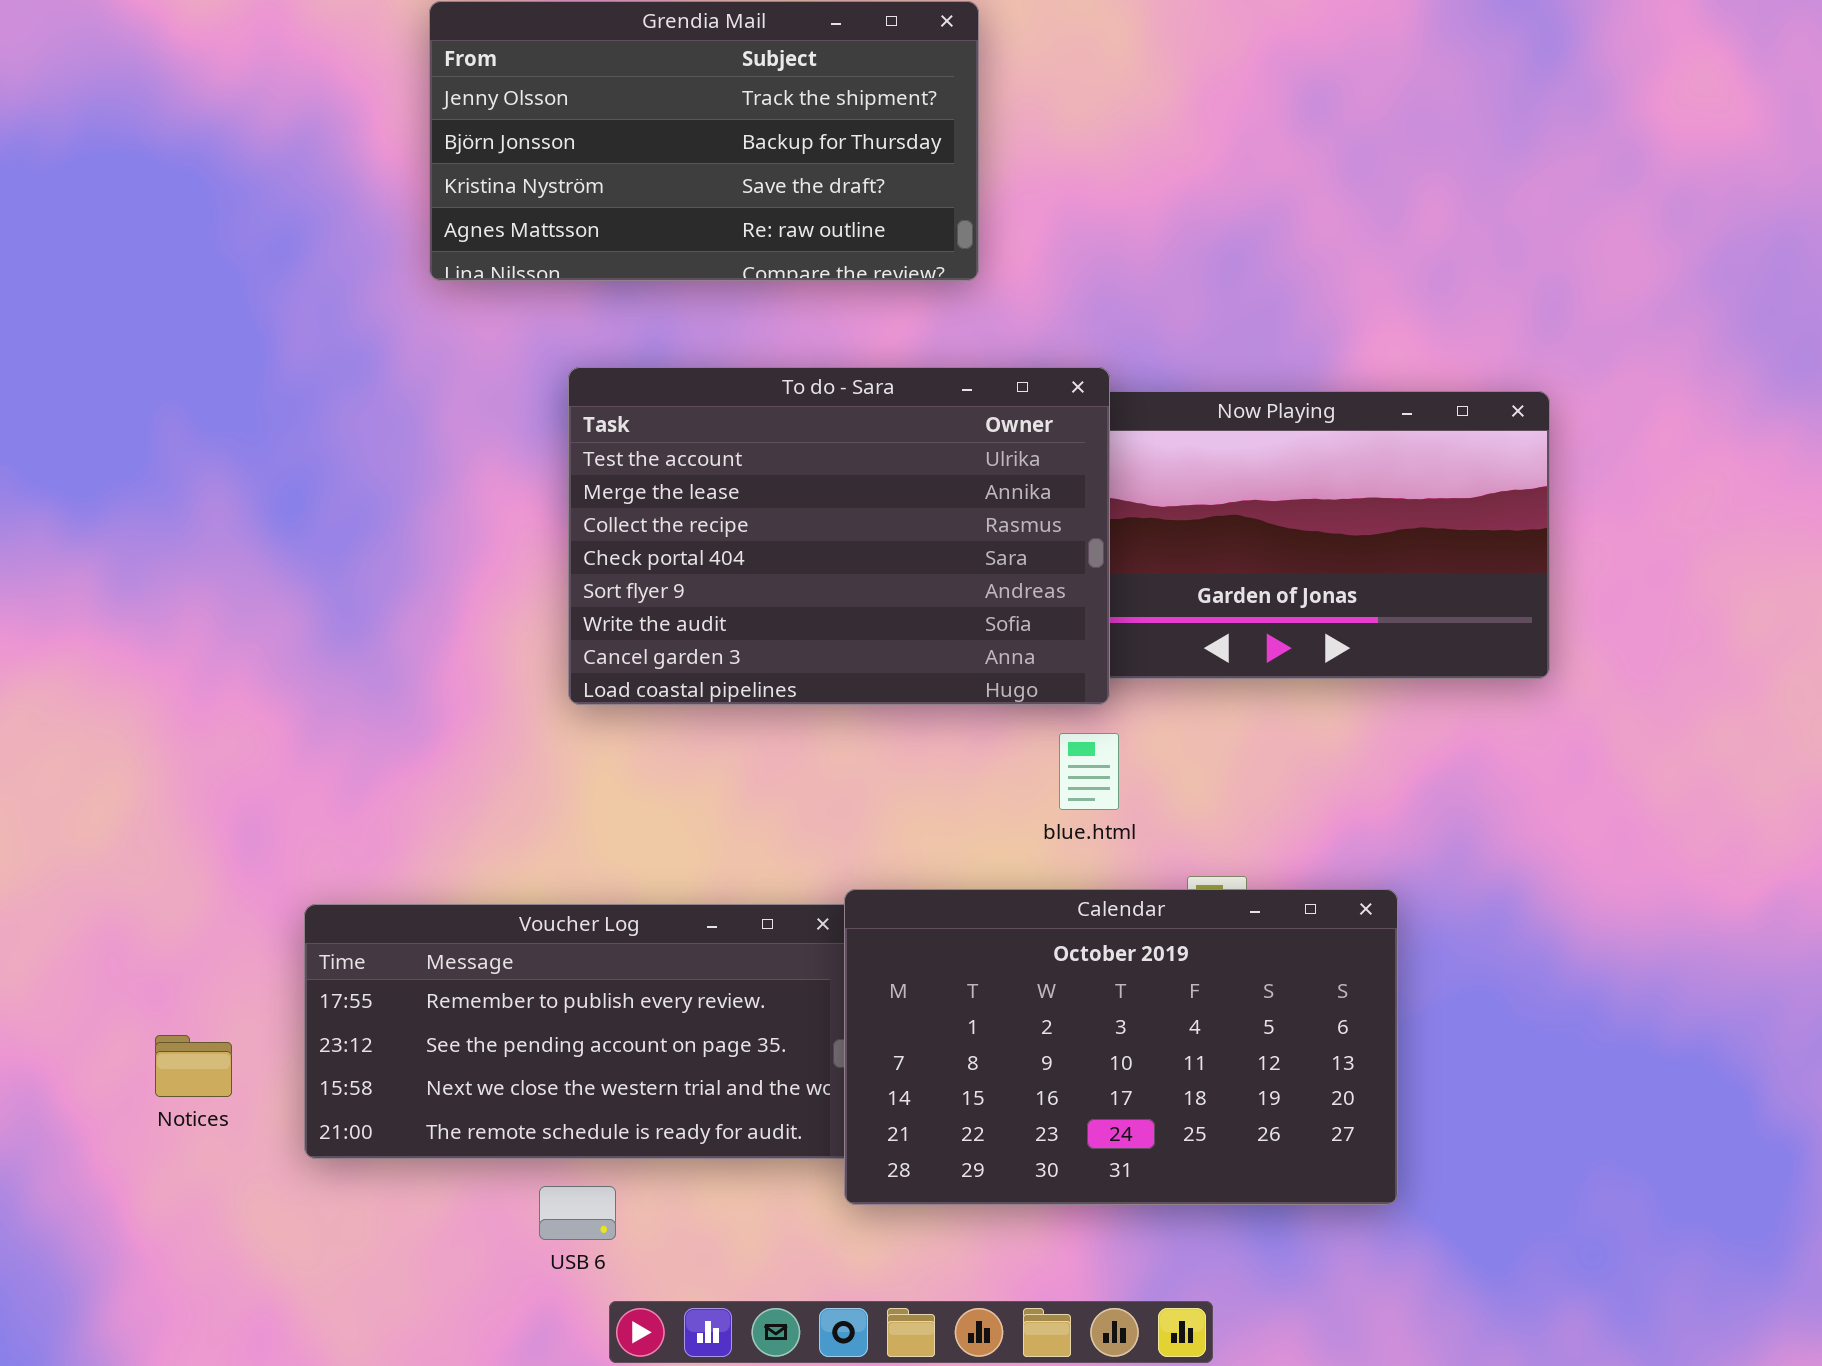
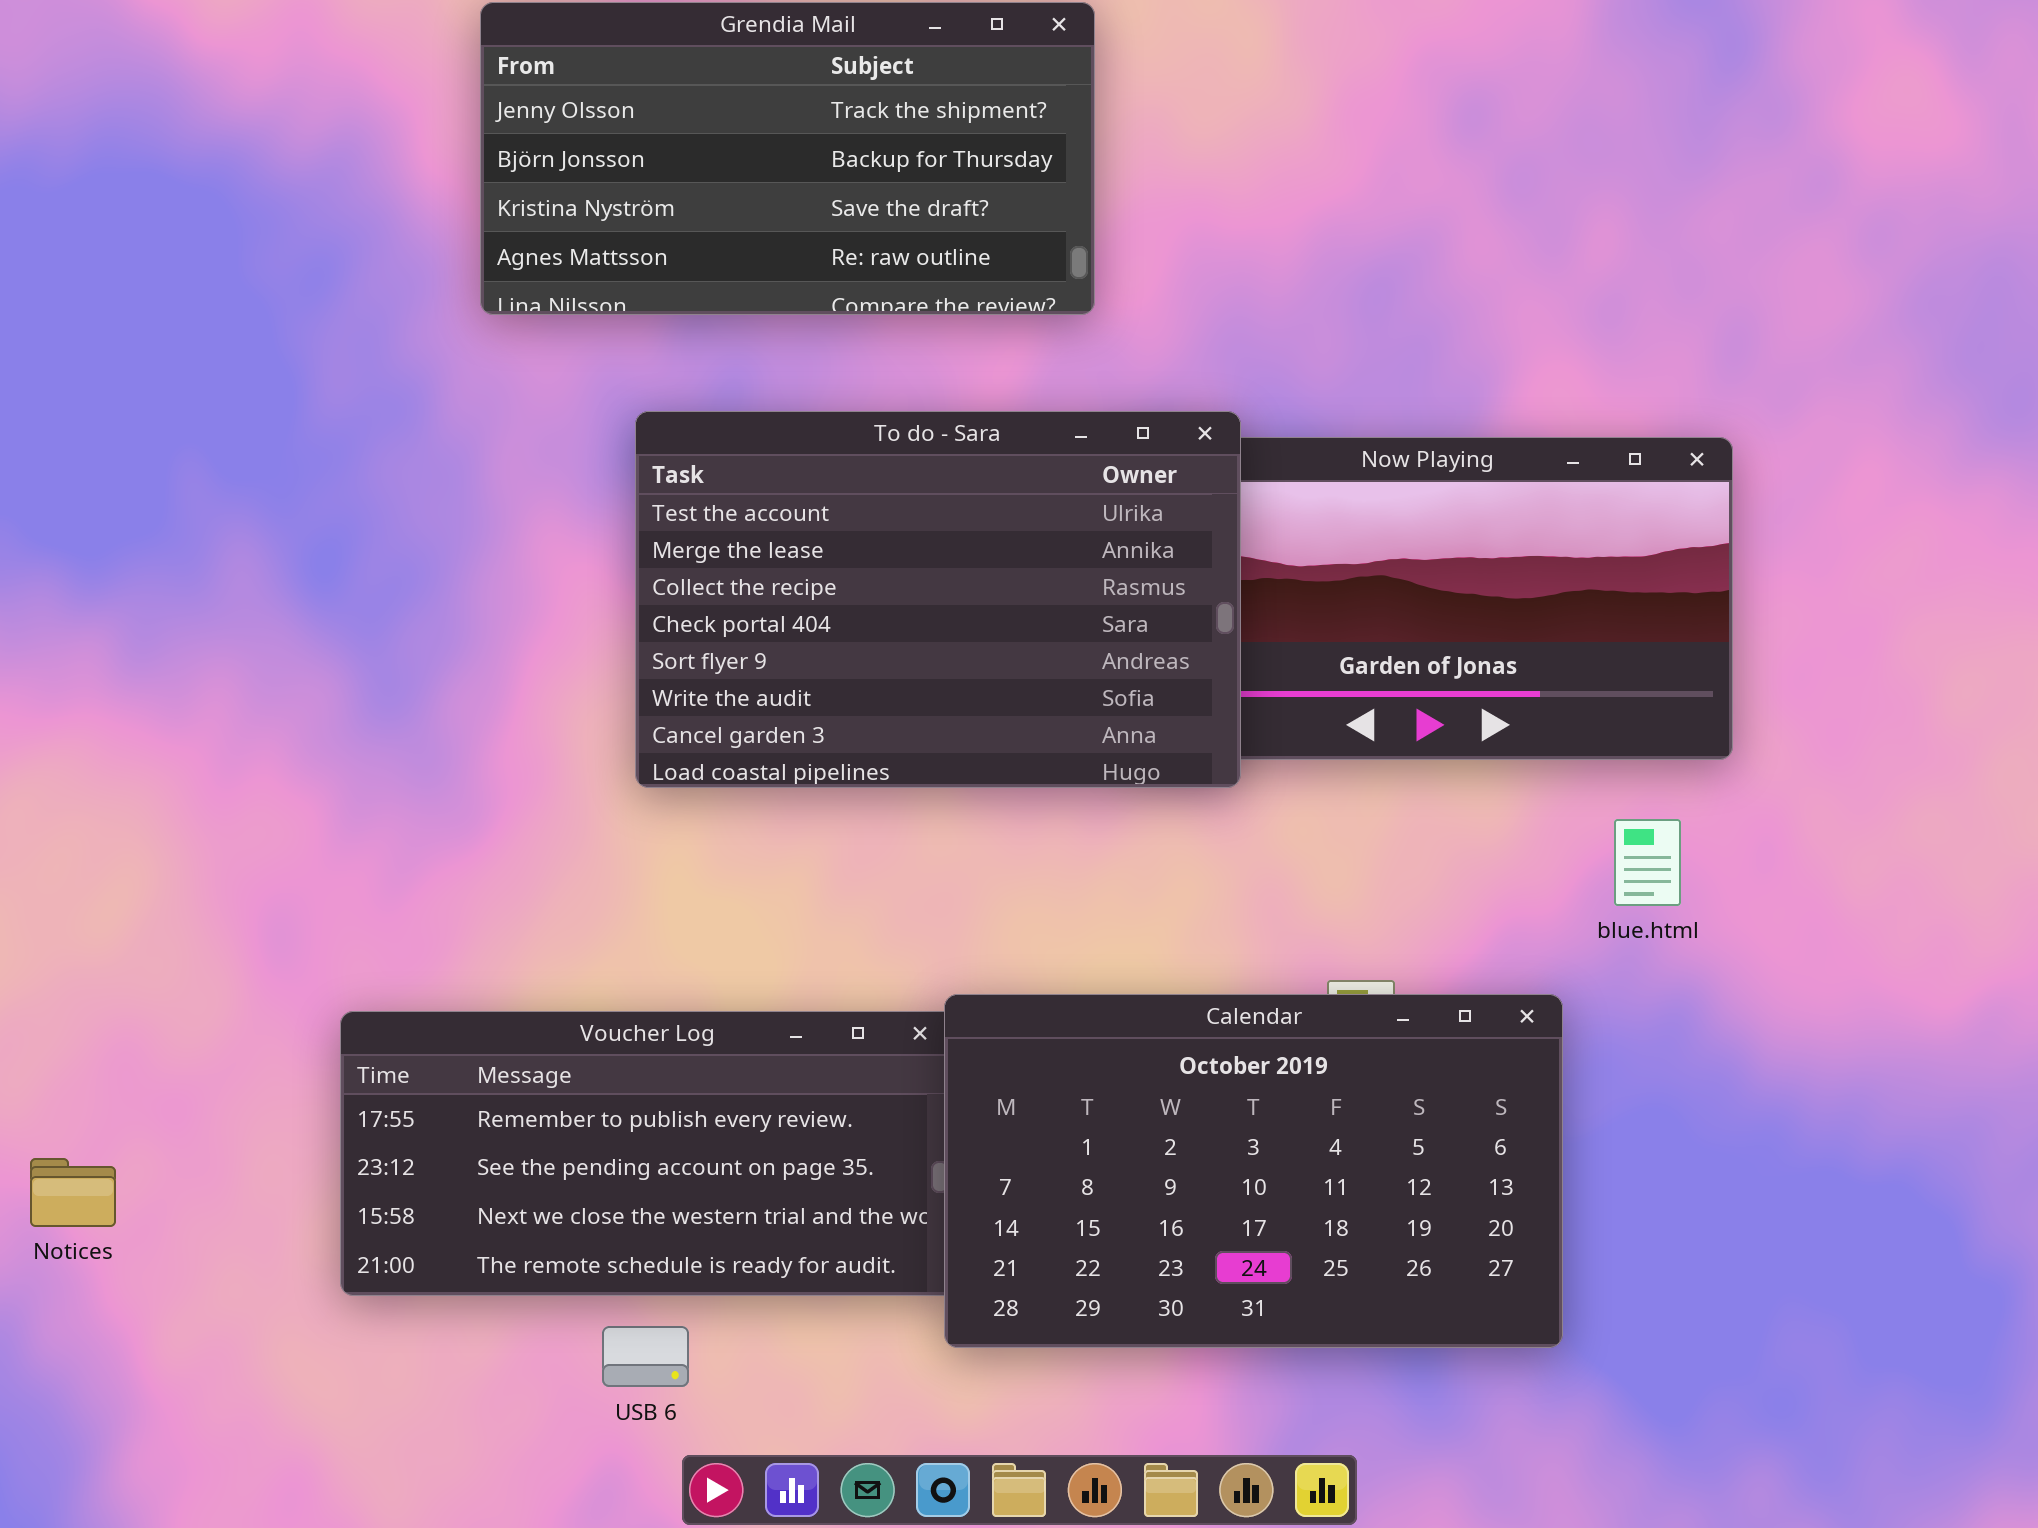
blue.html: [1059,733,1119,810] -> [1614,819,1681,906], moved
Notices: [155,1035,232,1097] -> [30,1158,116,1227], moved

